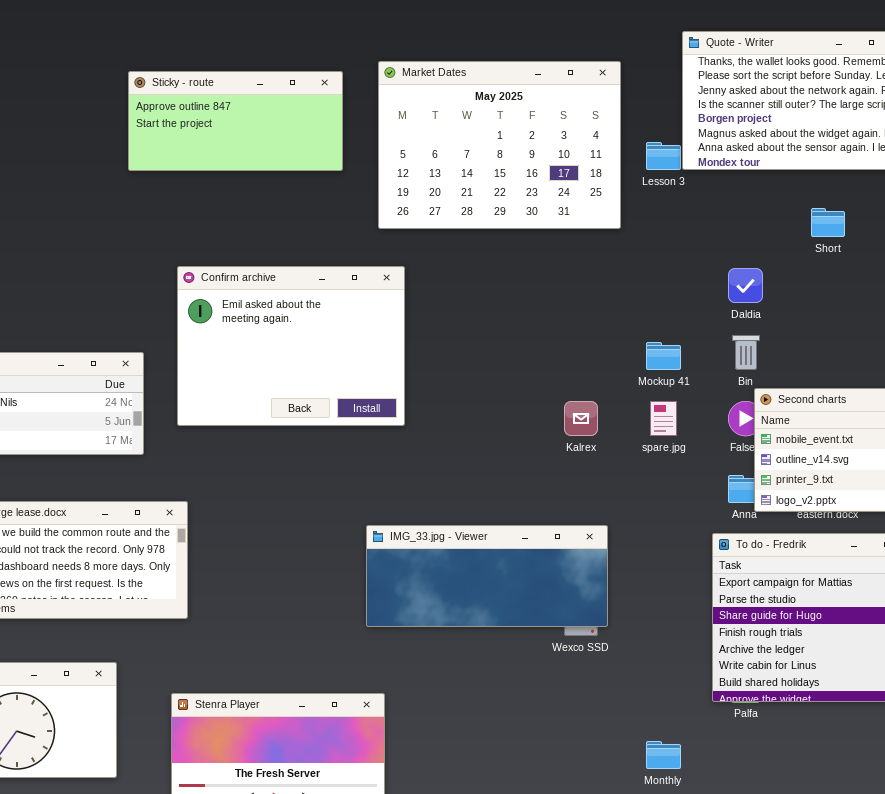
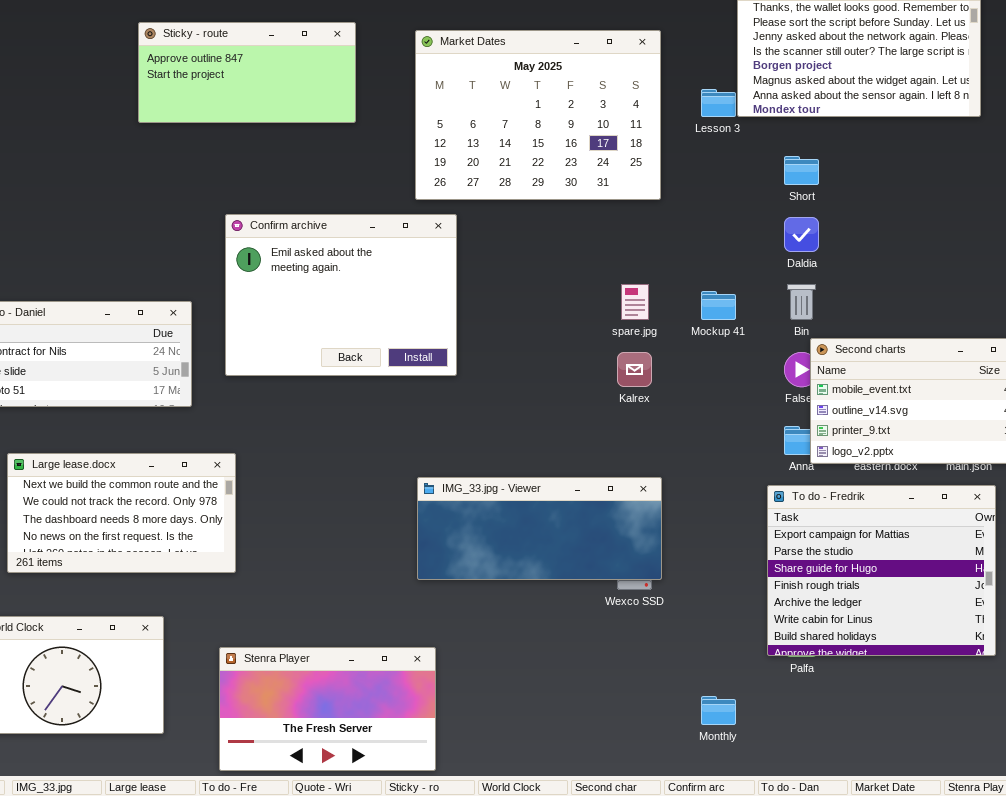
Market Dates: [378,61,621,229] -> [415,30,661,200], moved
Sticky - route: [128,71,343,171] -> [138,22,356,123], moved
Short: [811,208,845,237] -> [784,156,819,185], moved
spare.jpg: [650,401,677,436] -> [621,284,649,320], moved

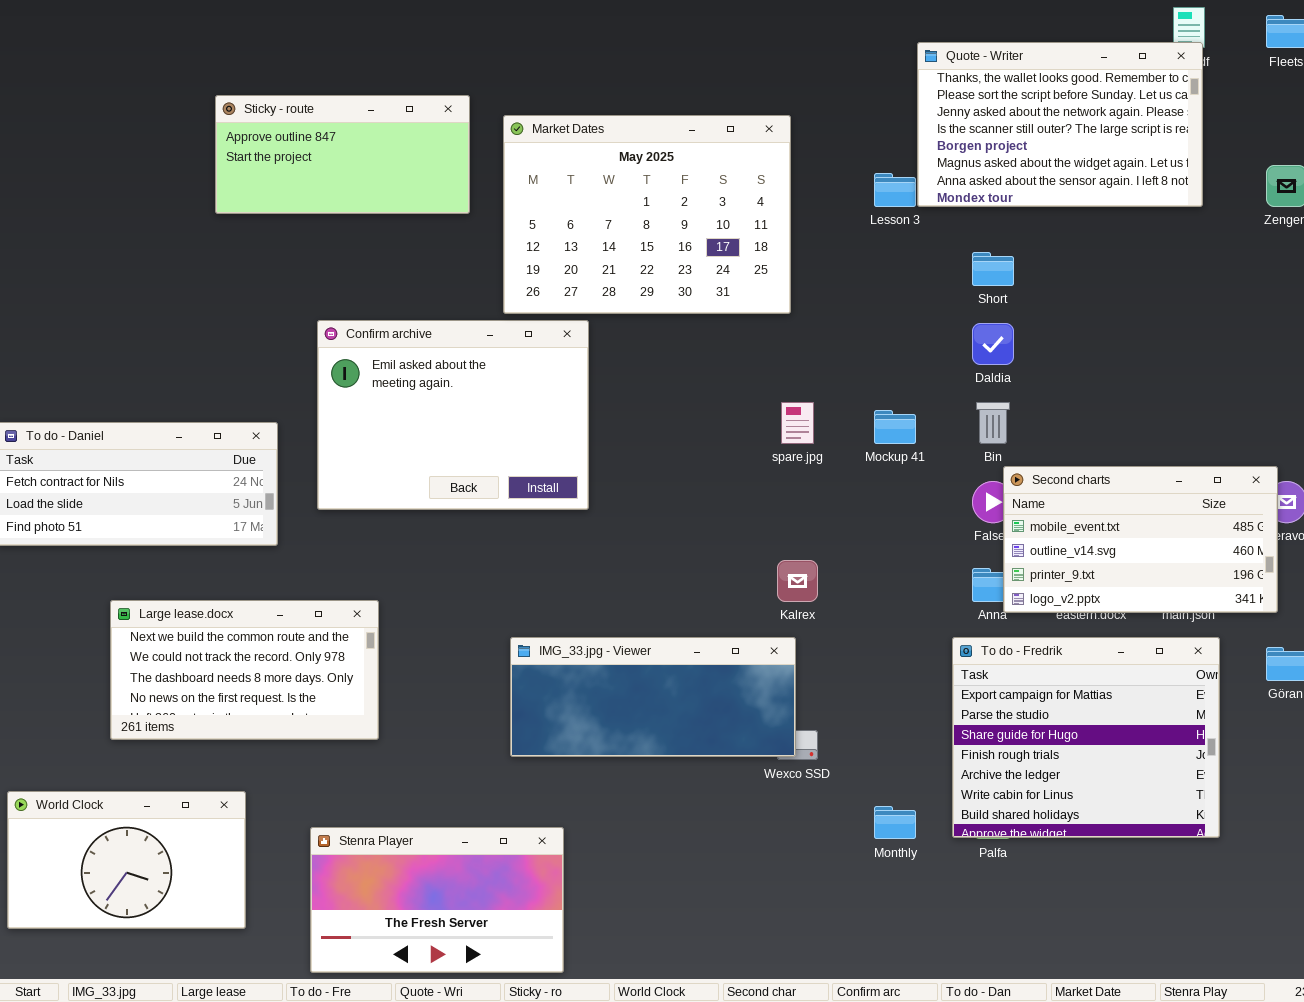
Market Dates: [415,30,661,200] -> [503,115,791,314], moved
Kalrex: [617,352,652,387] -> [777,560,818,602], moved
Large lease.docx: [7,453,236,573] -> [110,600,379,740], moved
IMG_33.jpg - Viewer: [417,477,662,580] -> [510,637,796,757], moved
Monthly: [701,696,736,725] -> [874,806,916,839], moved

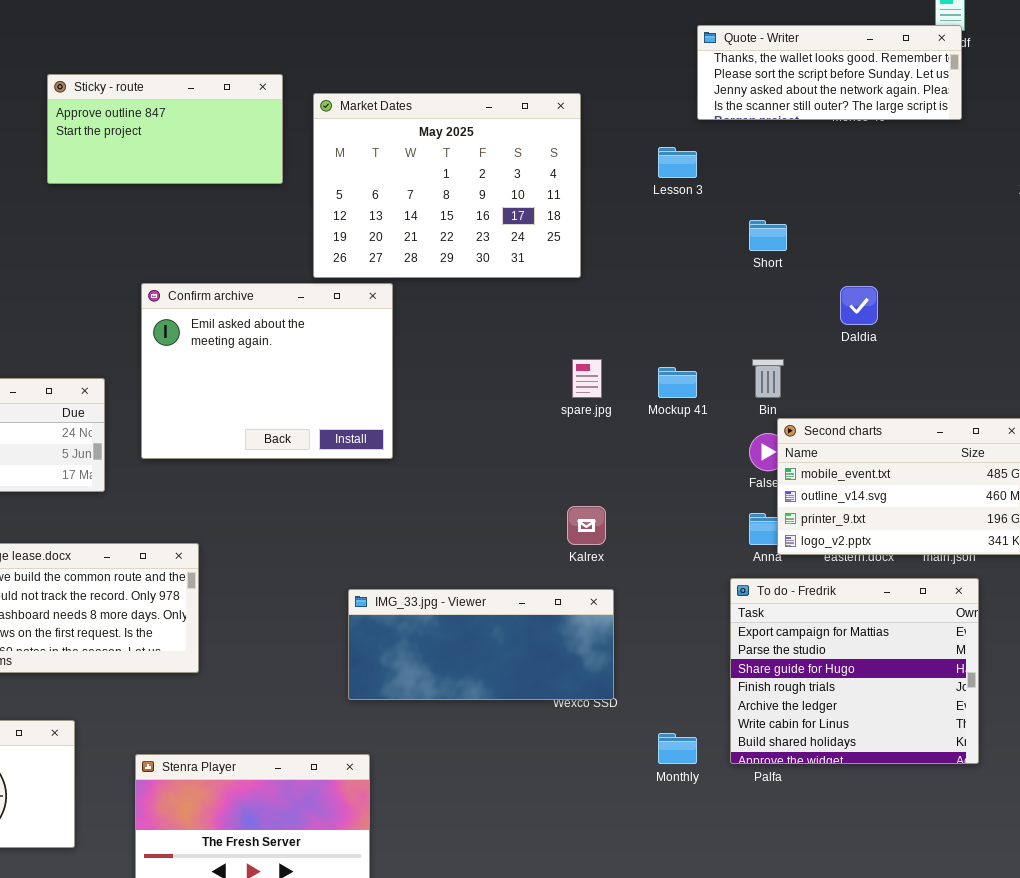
Quote - Writer: [917,42,1203,207] -> [697,25,962,120], resized
Daldia: [972,323,1014,365] -> [840,286,878,325], moved
IMG_33.jpg - Viewer: [510,637,796,757] -> [348,589,614,700], moved

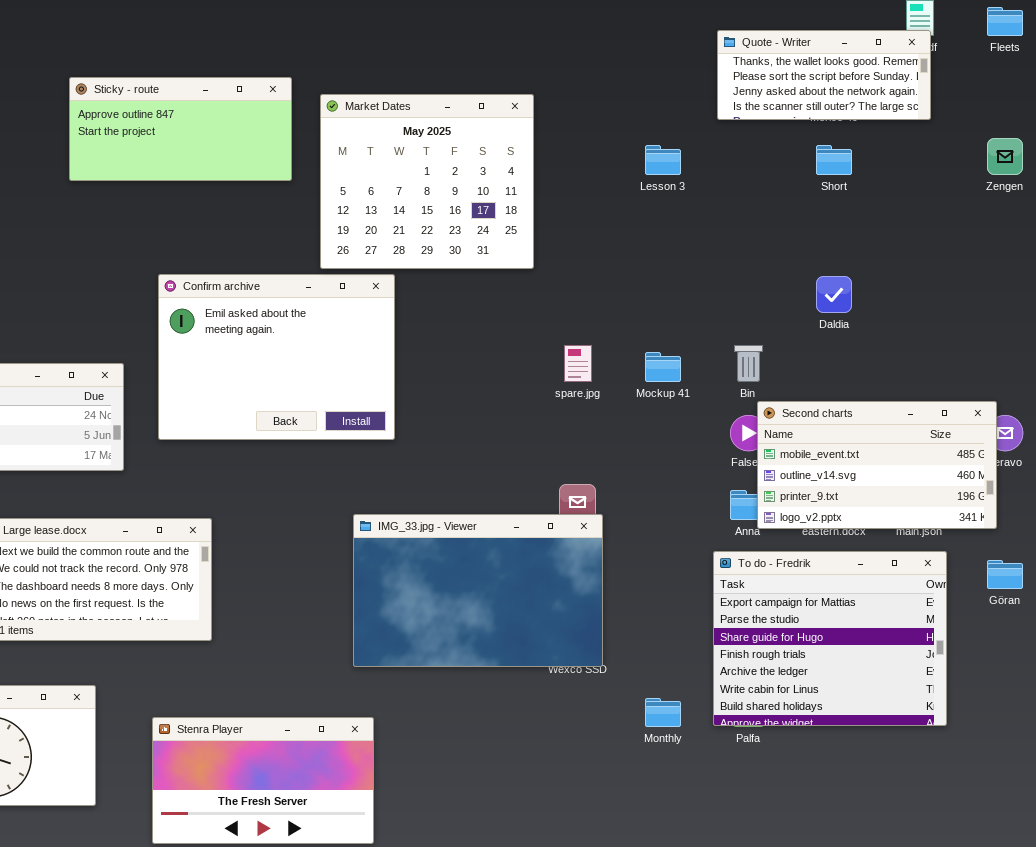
Quote - Writer: [697,25,962,120] -> [717,30,931,120], resized
Market Dates: [313,93,581,278] -> [320,94,534,269], resized
Short: [749,220,787,251] -> [816,145,852,175], moved
IMG_33.jpg - Viewer: [348,589,614,700] -> [353,514,603,667], resized

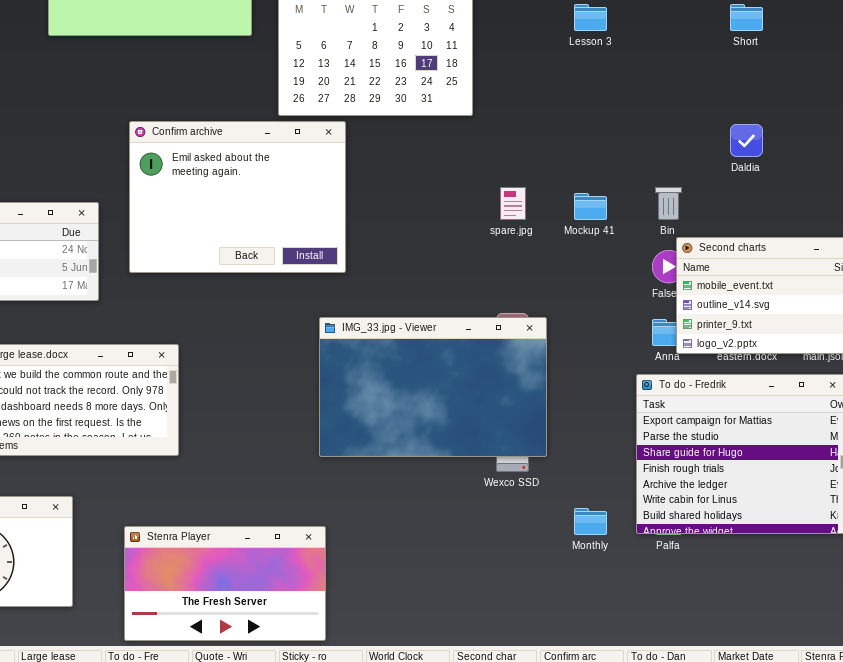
IMG_33.jpg - Viewer: [353,514,603,667] -> [319,317,547,457], moved

